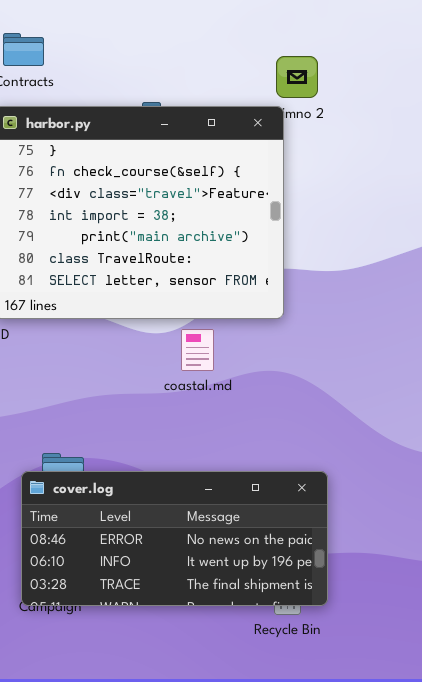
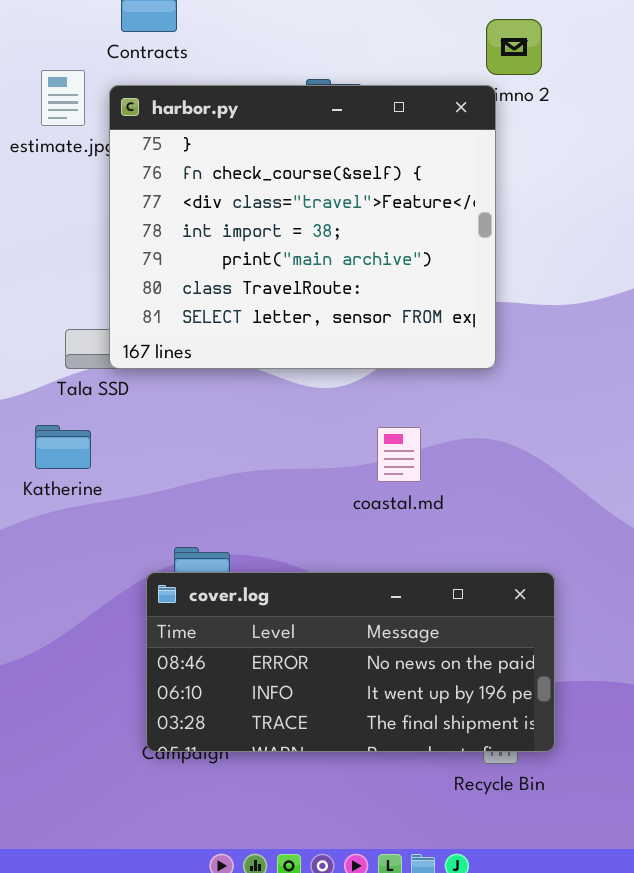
coastal.md: [181,329,214,371] -> [377,427,421,482], moved

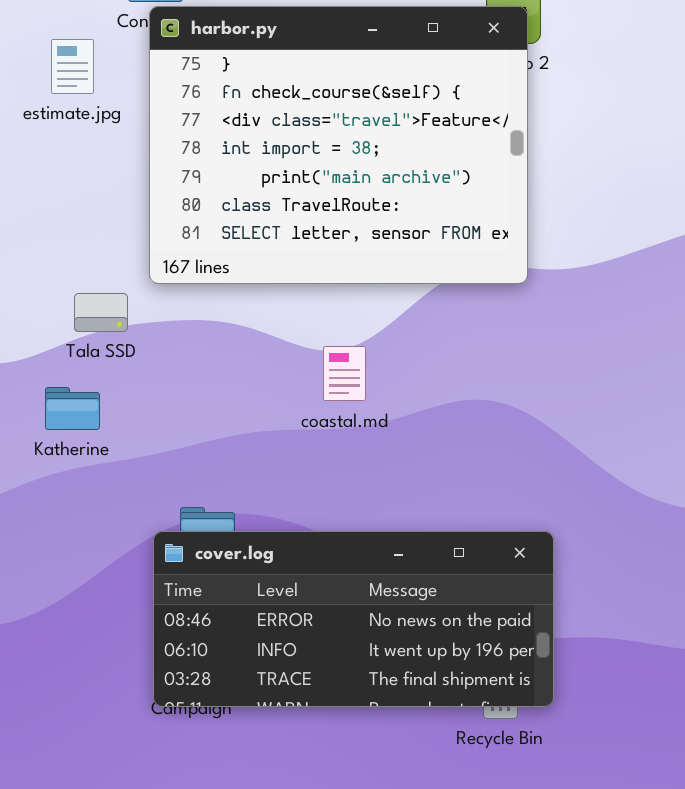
harbor.py: [109,85,496,369] -> [149,6,528,284], moved
coastal.md: [377,427,421,482] -> [323,346,366,401], moved

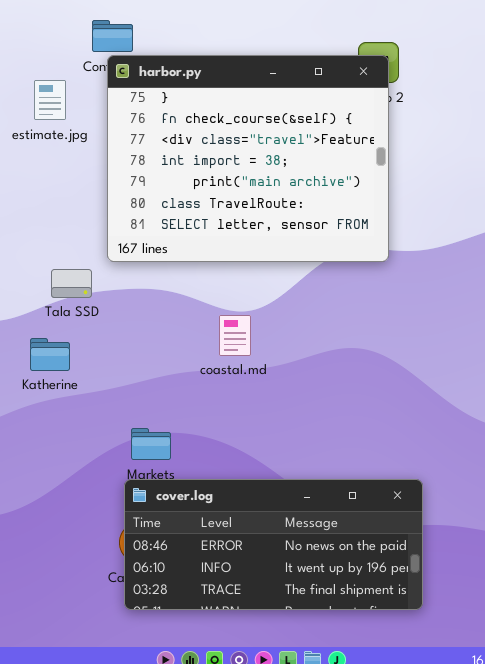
coastal.md: [323,346,366,401] -> [219,315,251,356], moved
cover.log: [153,531,554,707] -> [124,479,423,610], moved

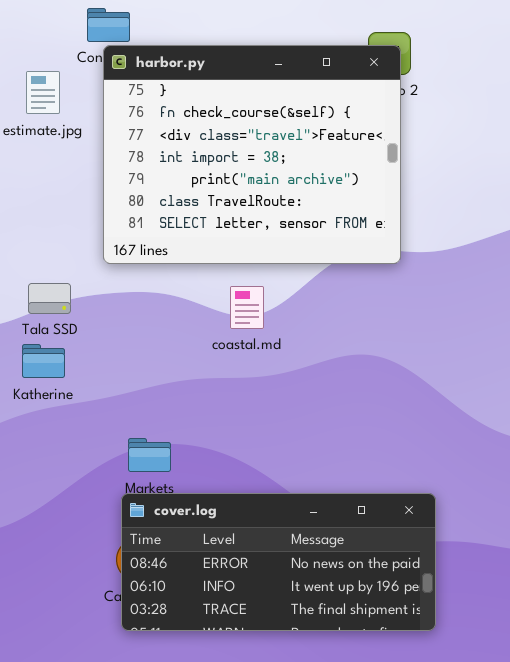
Tala SSD: [51,269,92,298] -> [28,283,71,314], moved
coastal.md: [219,315,251,356] -> [230,286,264,329], moved

